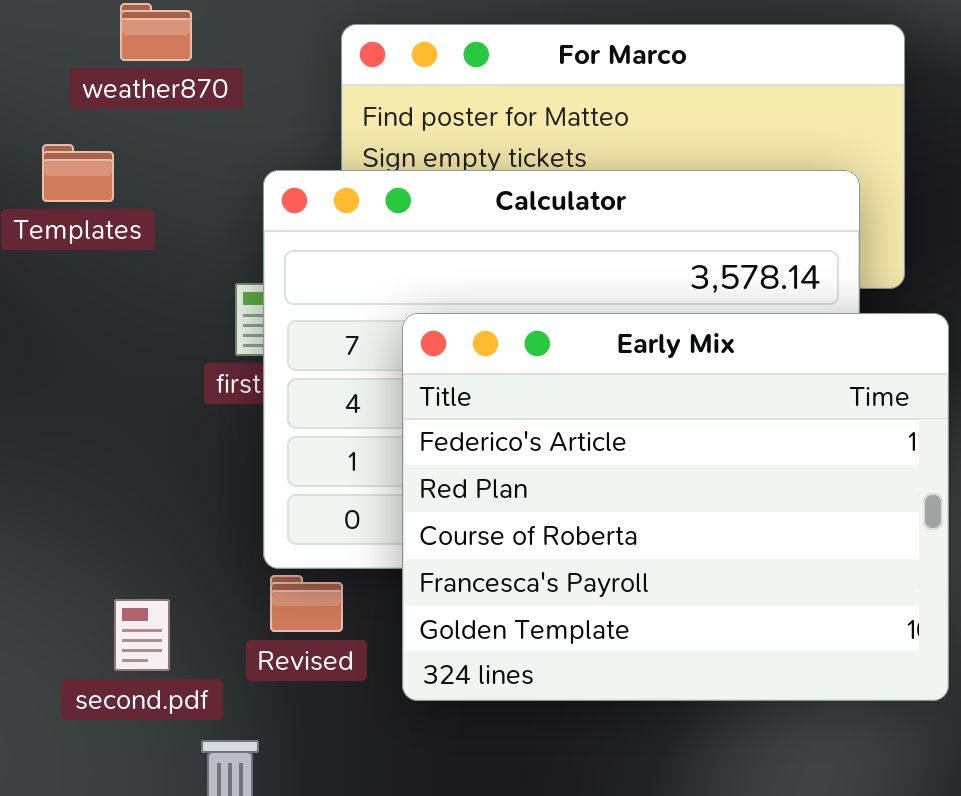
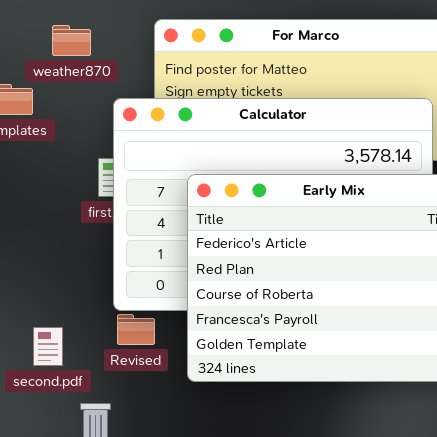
weather870: [120,3,192,61] -> [52,25,91,56], moved

